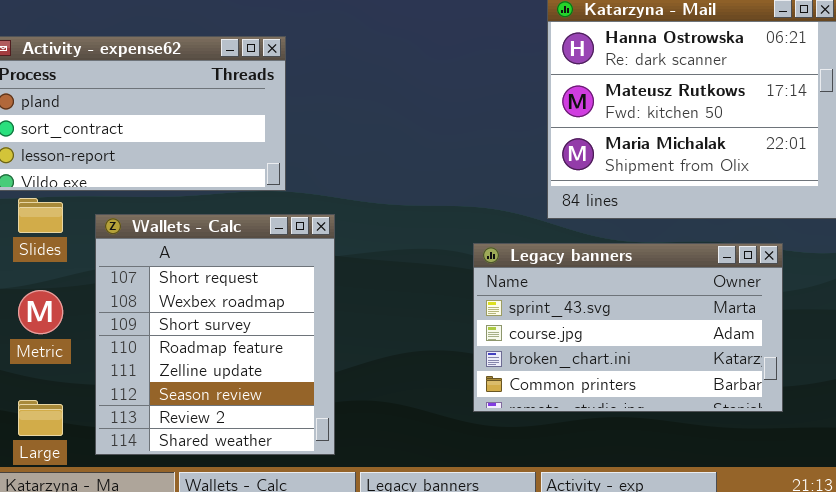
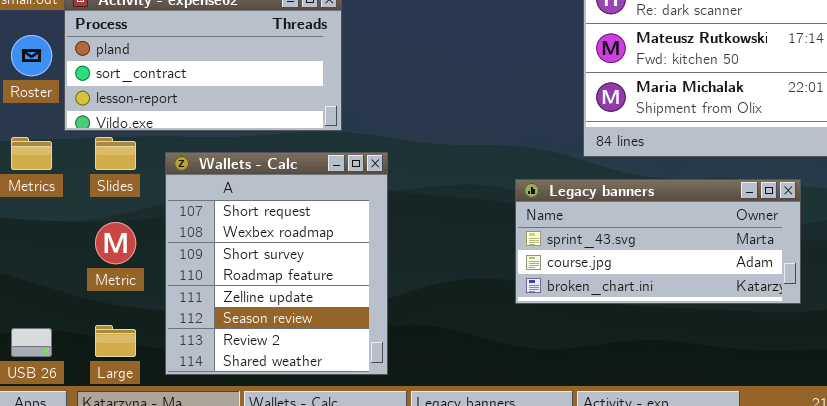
Legacy banners: [473,243,783,412] -> [515,179,801,304], resized

